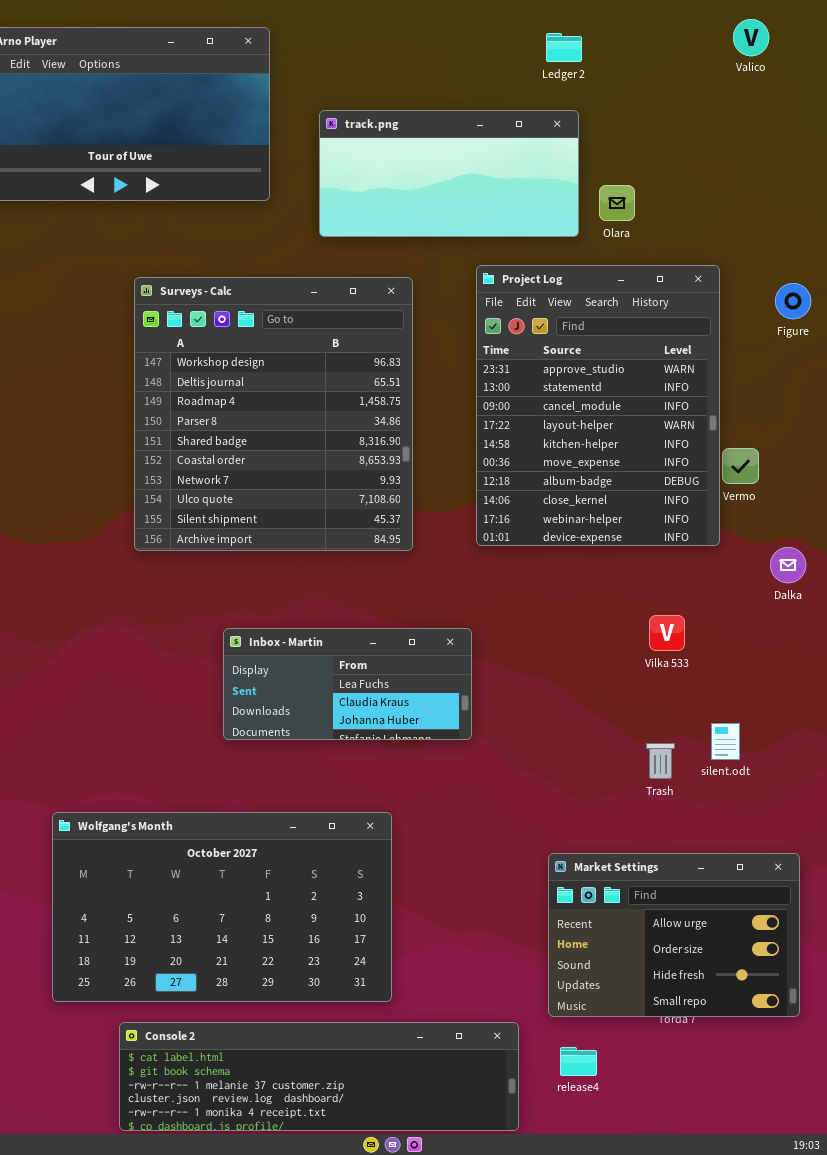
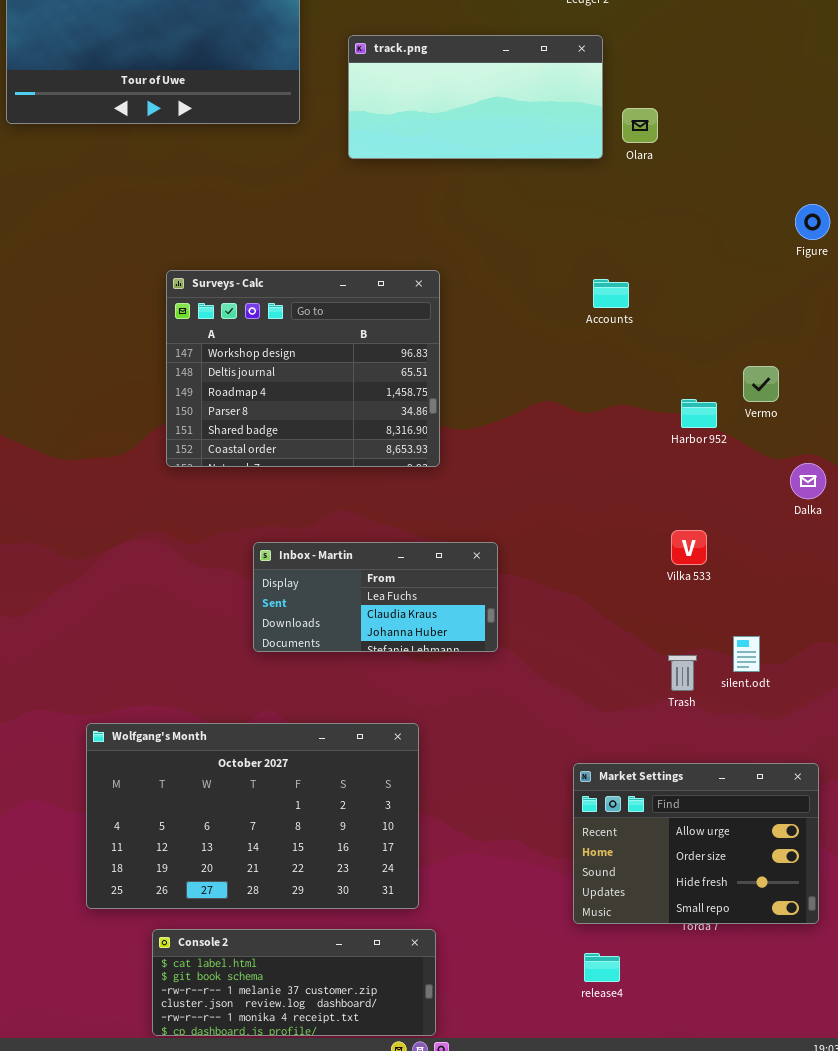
Project Log: [476,265,720,546] -> none, closed
Surveys - Calc: [134,277,413,551] -> [166,270,440,467], resized
Console 2: [119,1022,519,1131] -> [152,929,436,1036], resized

